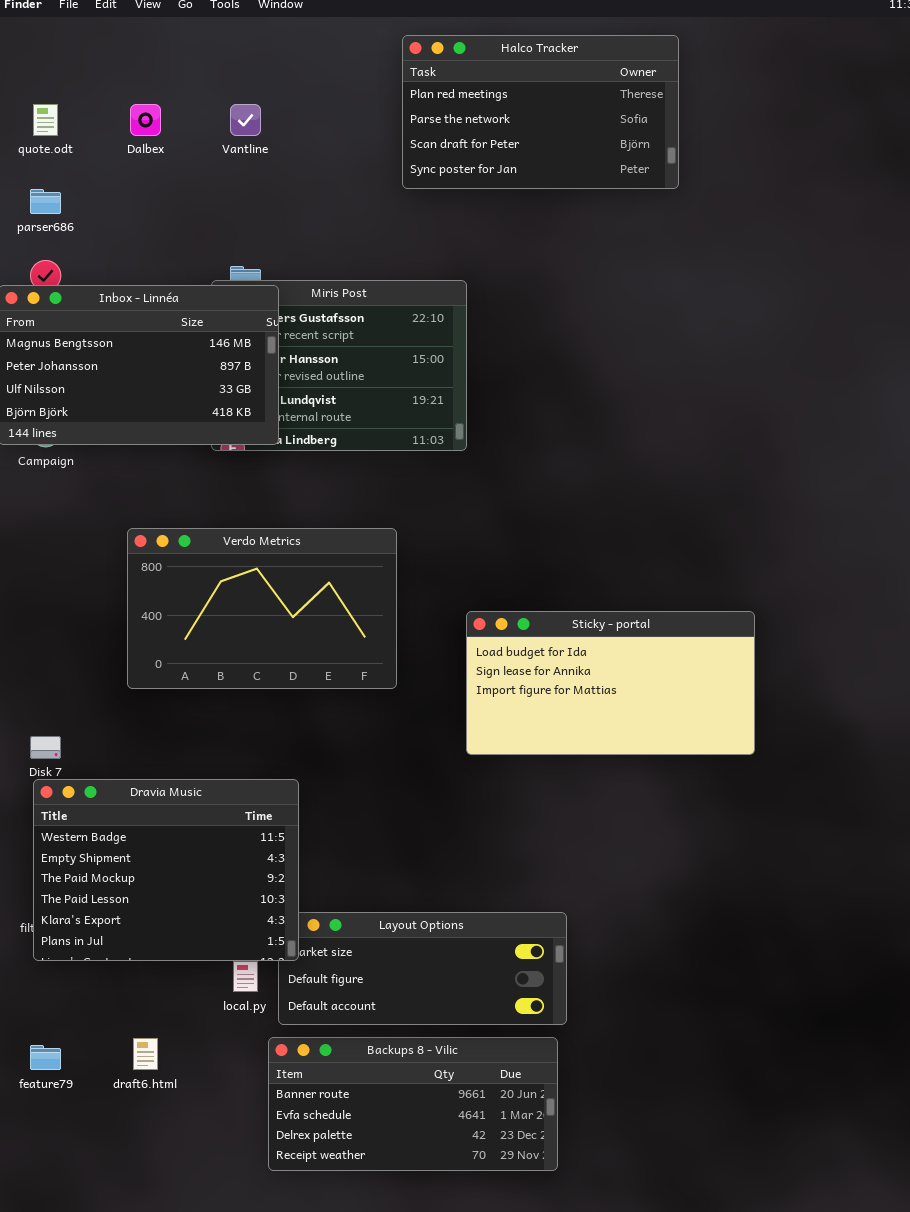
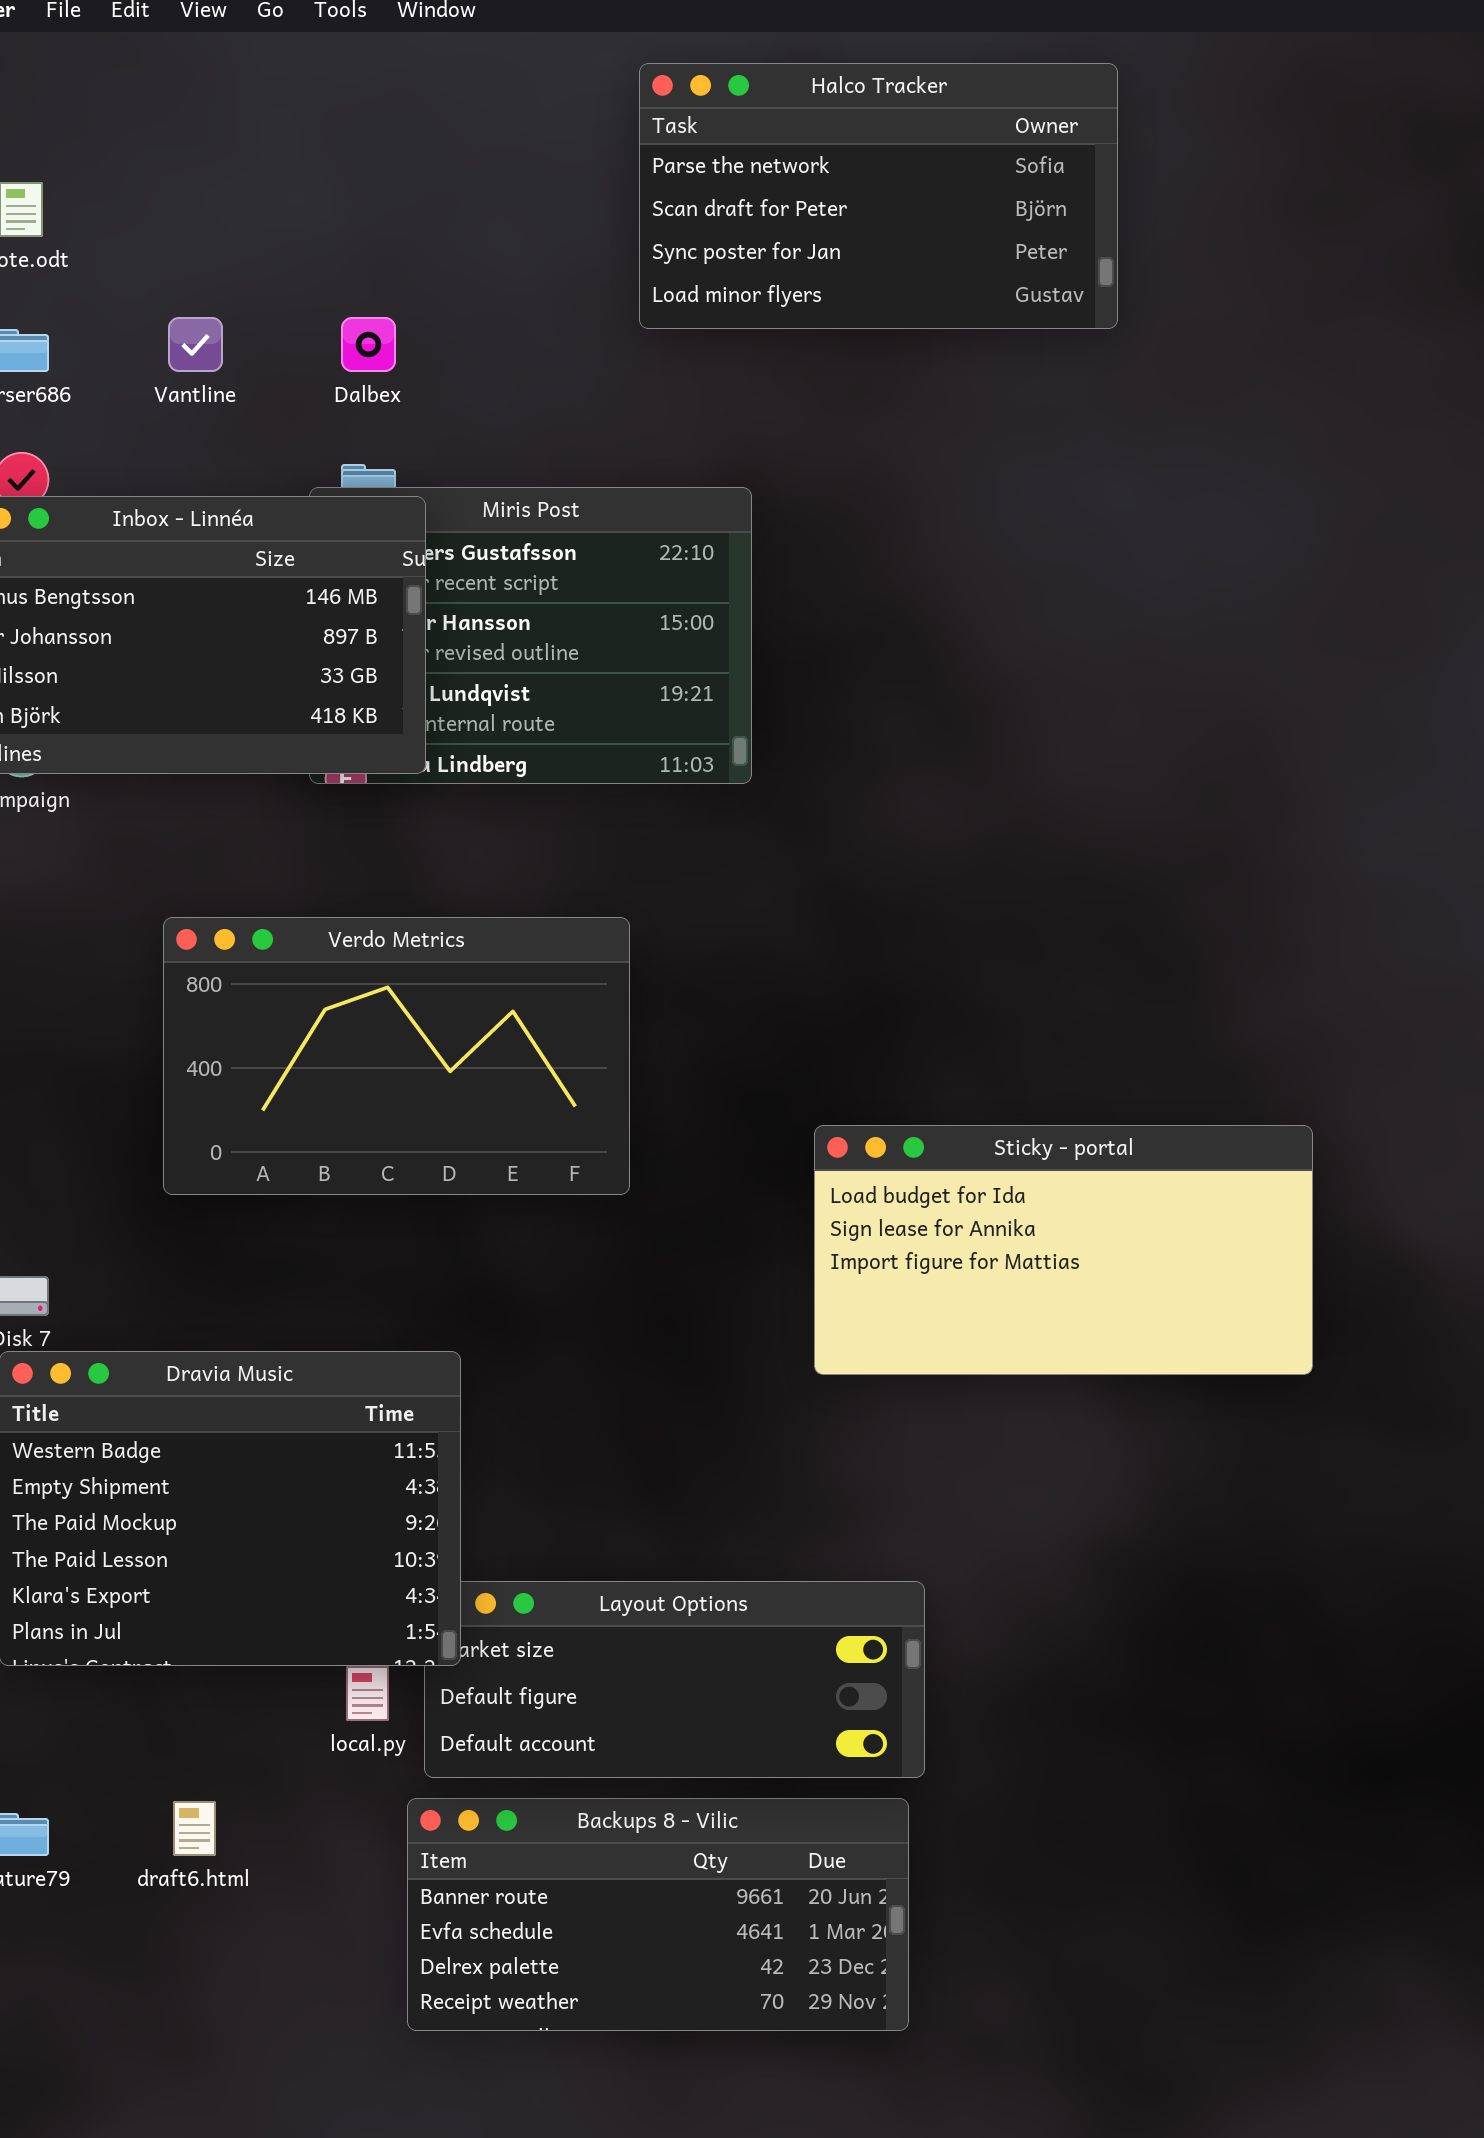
Halco Tracker: [402,35,679,189] -> [639,63,1118,329], scrolled down 1 row
Dalbex: [130,104,161,136] -> [341,317,396,372], moved
Vantline: [230,104,261,136] -> [168,317,223,372], moved
Sticky - portal: [466,611,755,755] -> [814,1125,1313,1375], moved

